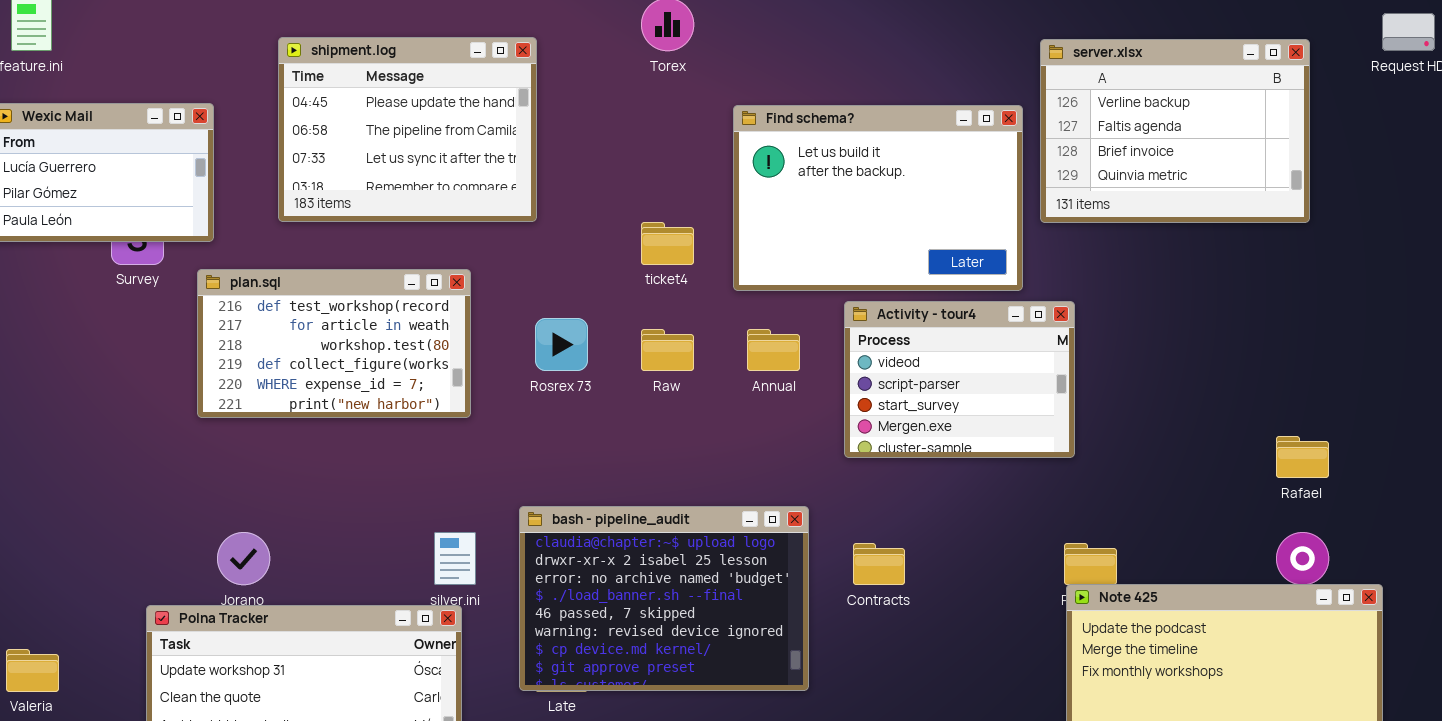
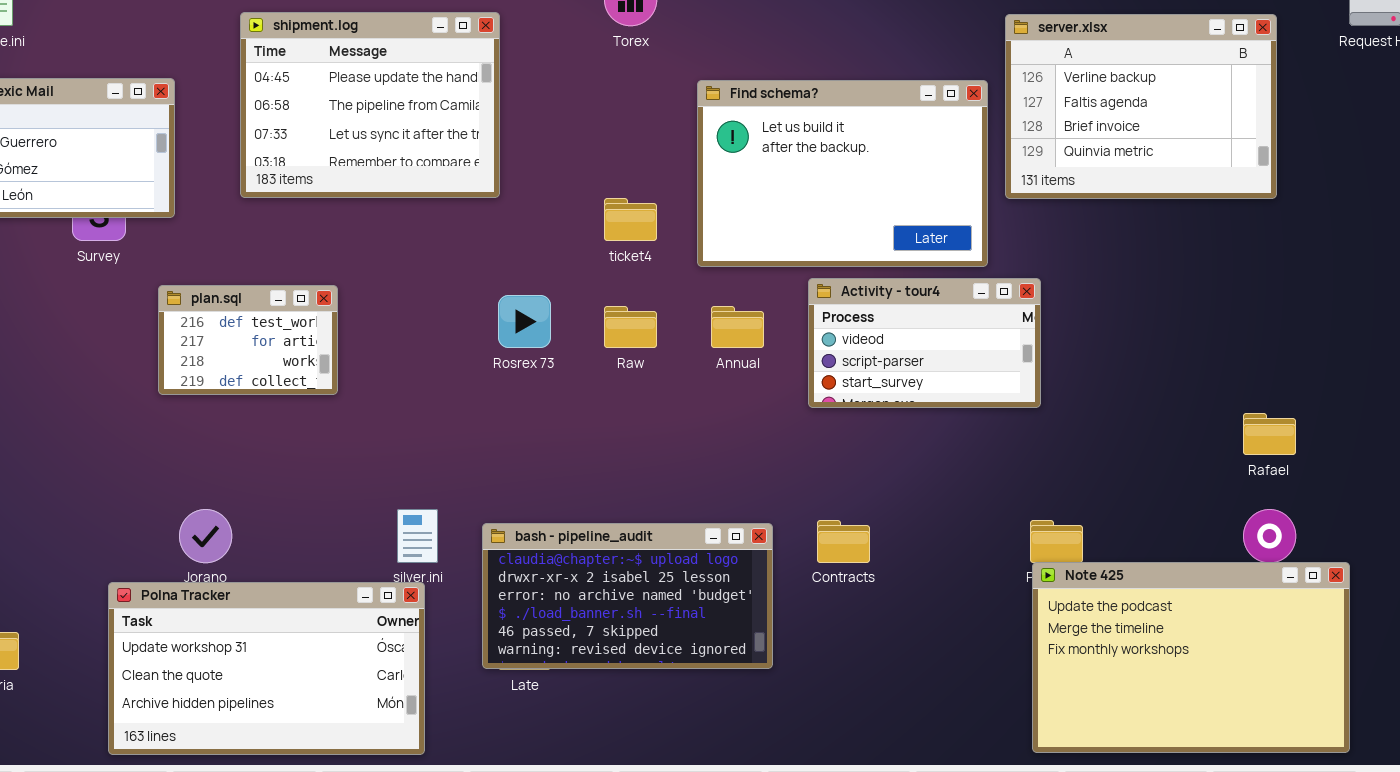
plan.sql: [197,269,471,418] -> [158,285,338,395], resized
Activity - tour4: [844,301,1075,458] -> [808,278,1041,408], resized
bash - pipeline_audit: [519,506,809,691] -> [482,523,773,669], resized

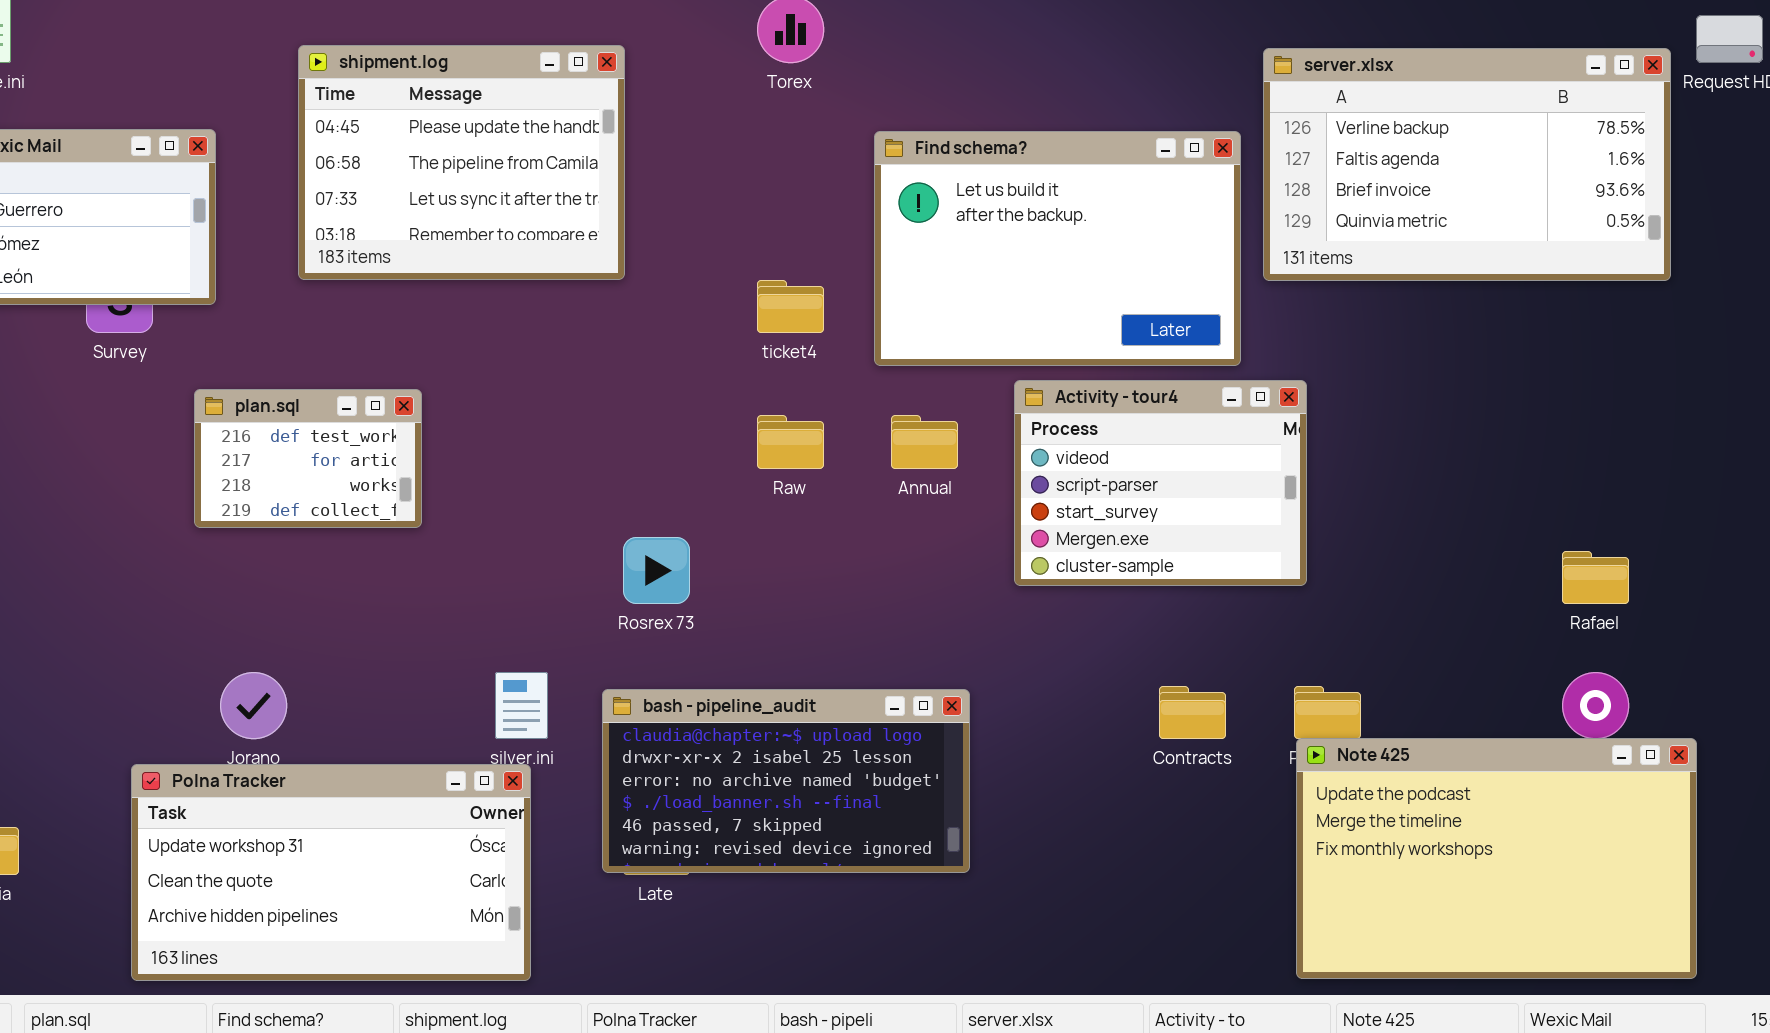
server.xlsx: [1005,14,1277,199] -> [1263,48,1671,281], resized
Activity - tour4: [808,278,1041,408] -> [1014,380,1307,586], resized
Rosrex 73: [498,295,551,348] -> [623,537,690,604], moved
Contracts: [817,520,870,563] -> [1159,686,1226,739], moved

